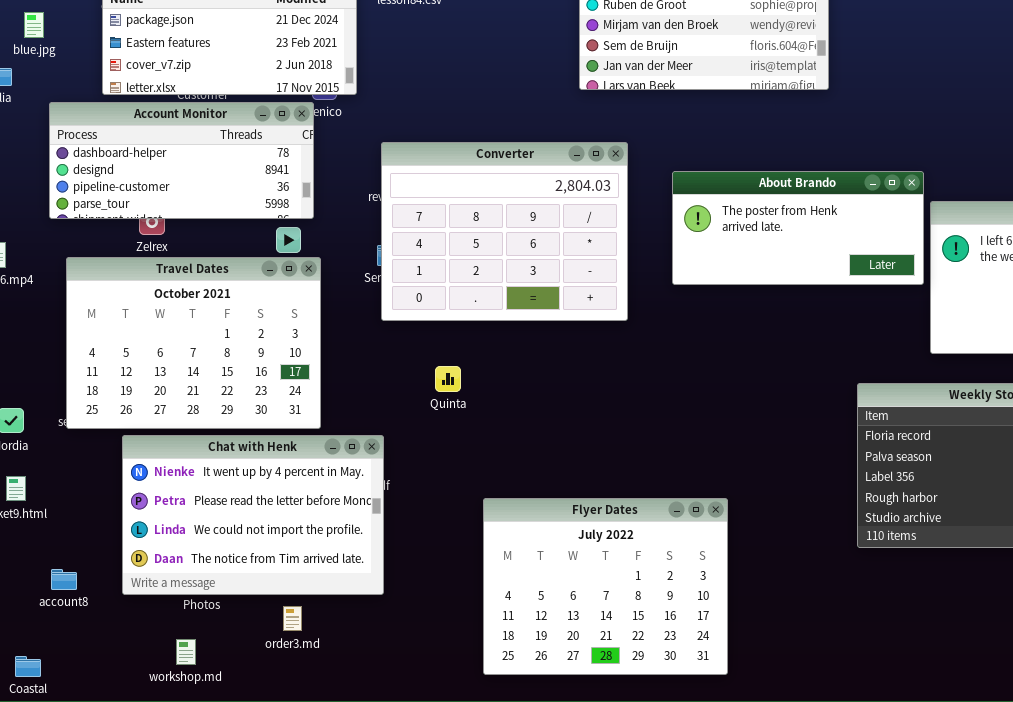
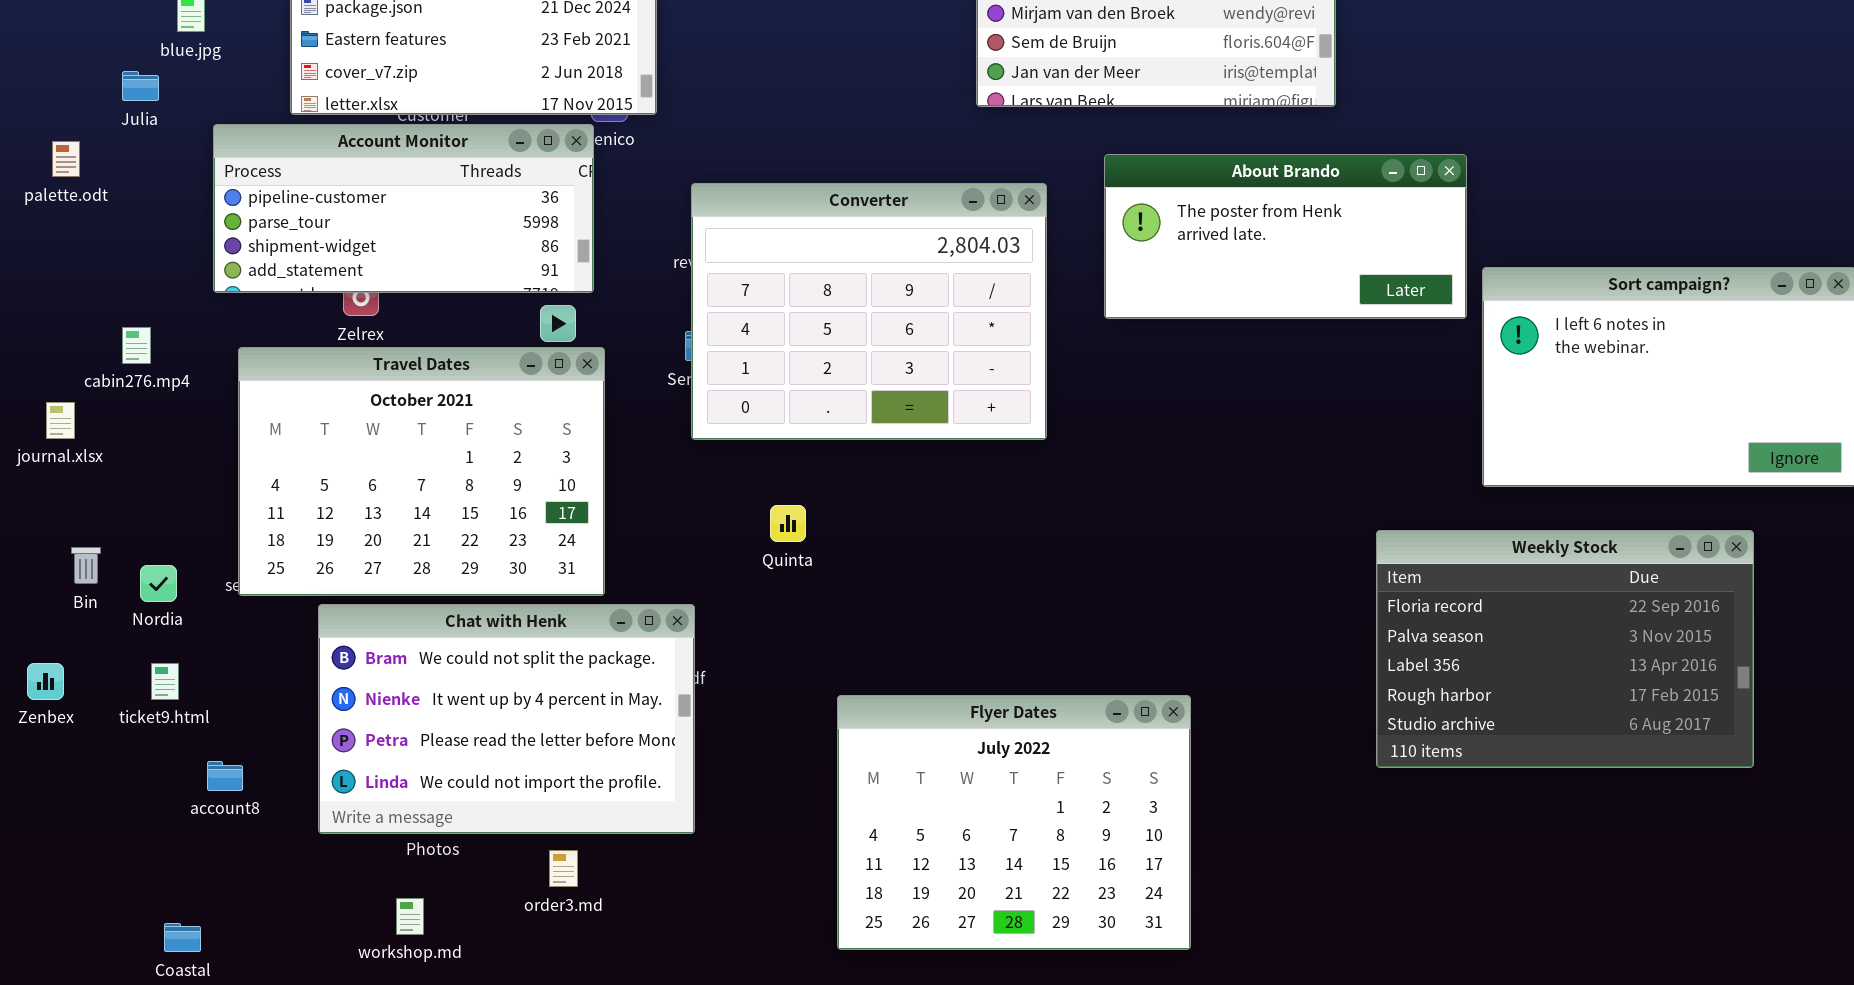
Account Monitor: [49,102,314,219] -> [213,124,594,293], scrolled down 2 rows
About Brando: [672,171,924,285] -> [1104,154,1467,319], moved
Chat with Henk: [122,435,384,595] -> [318,604,695,834], scrolled up 1 row
account8: [51,569,77,590] -> [207,761,243,791], moved

